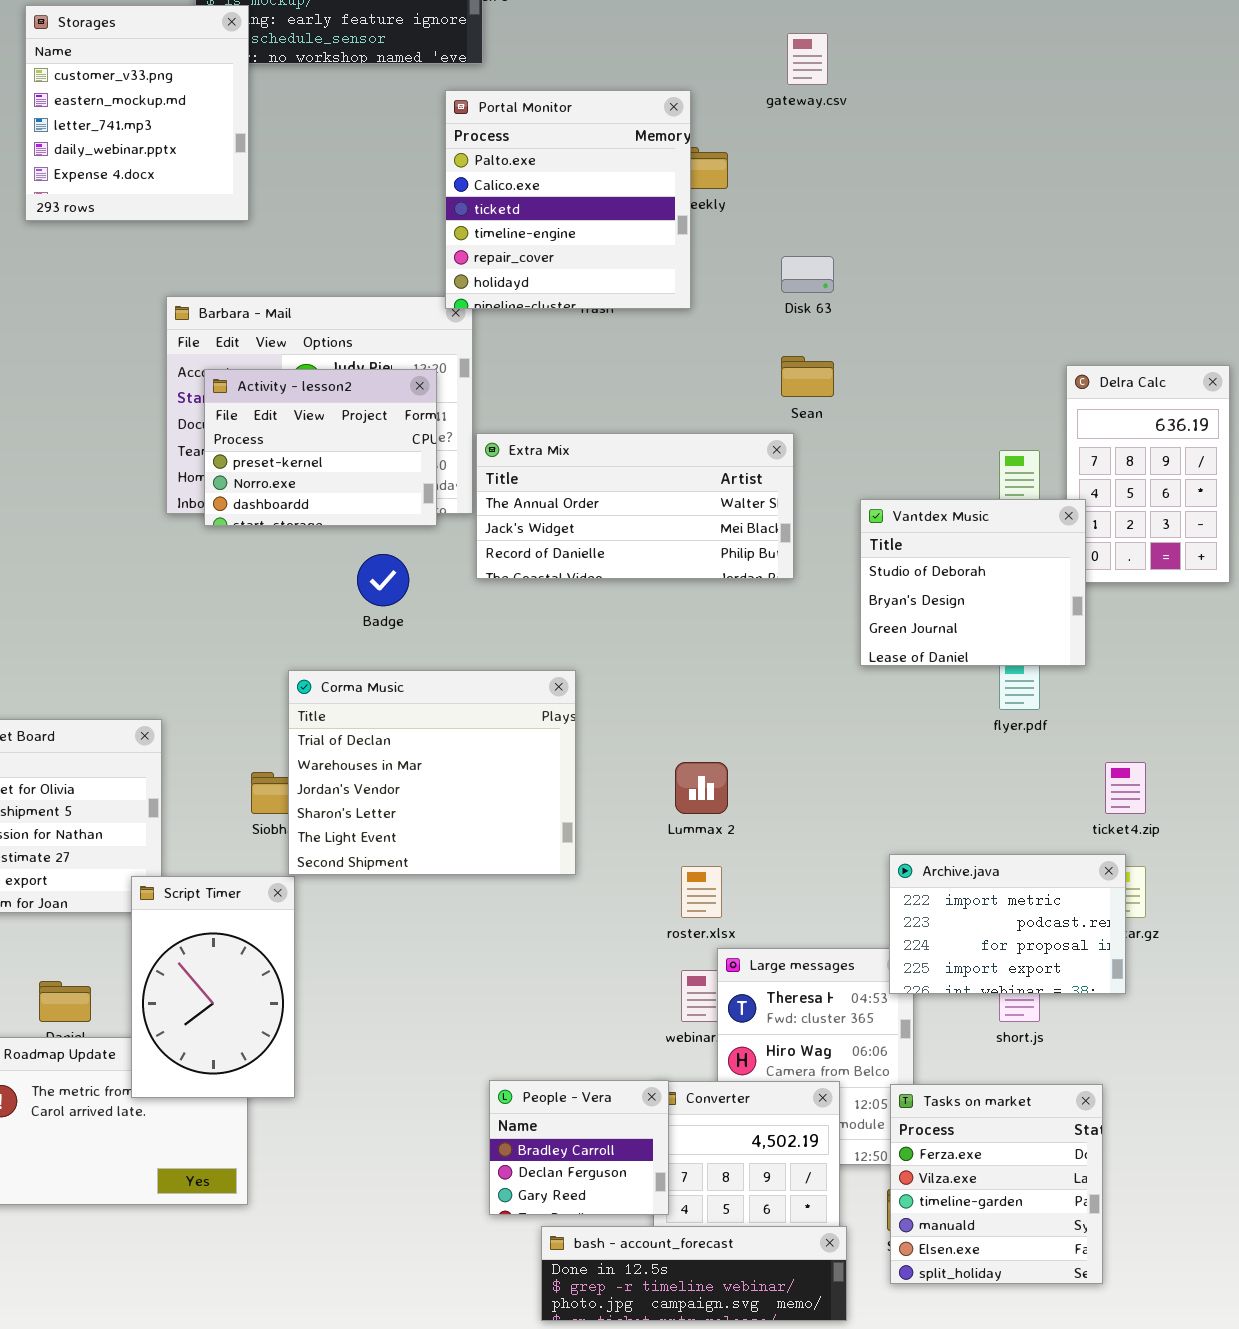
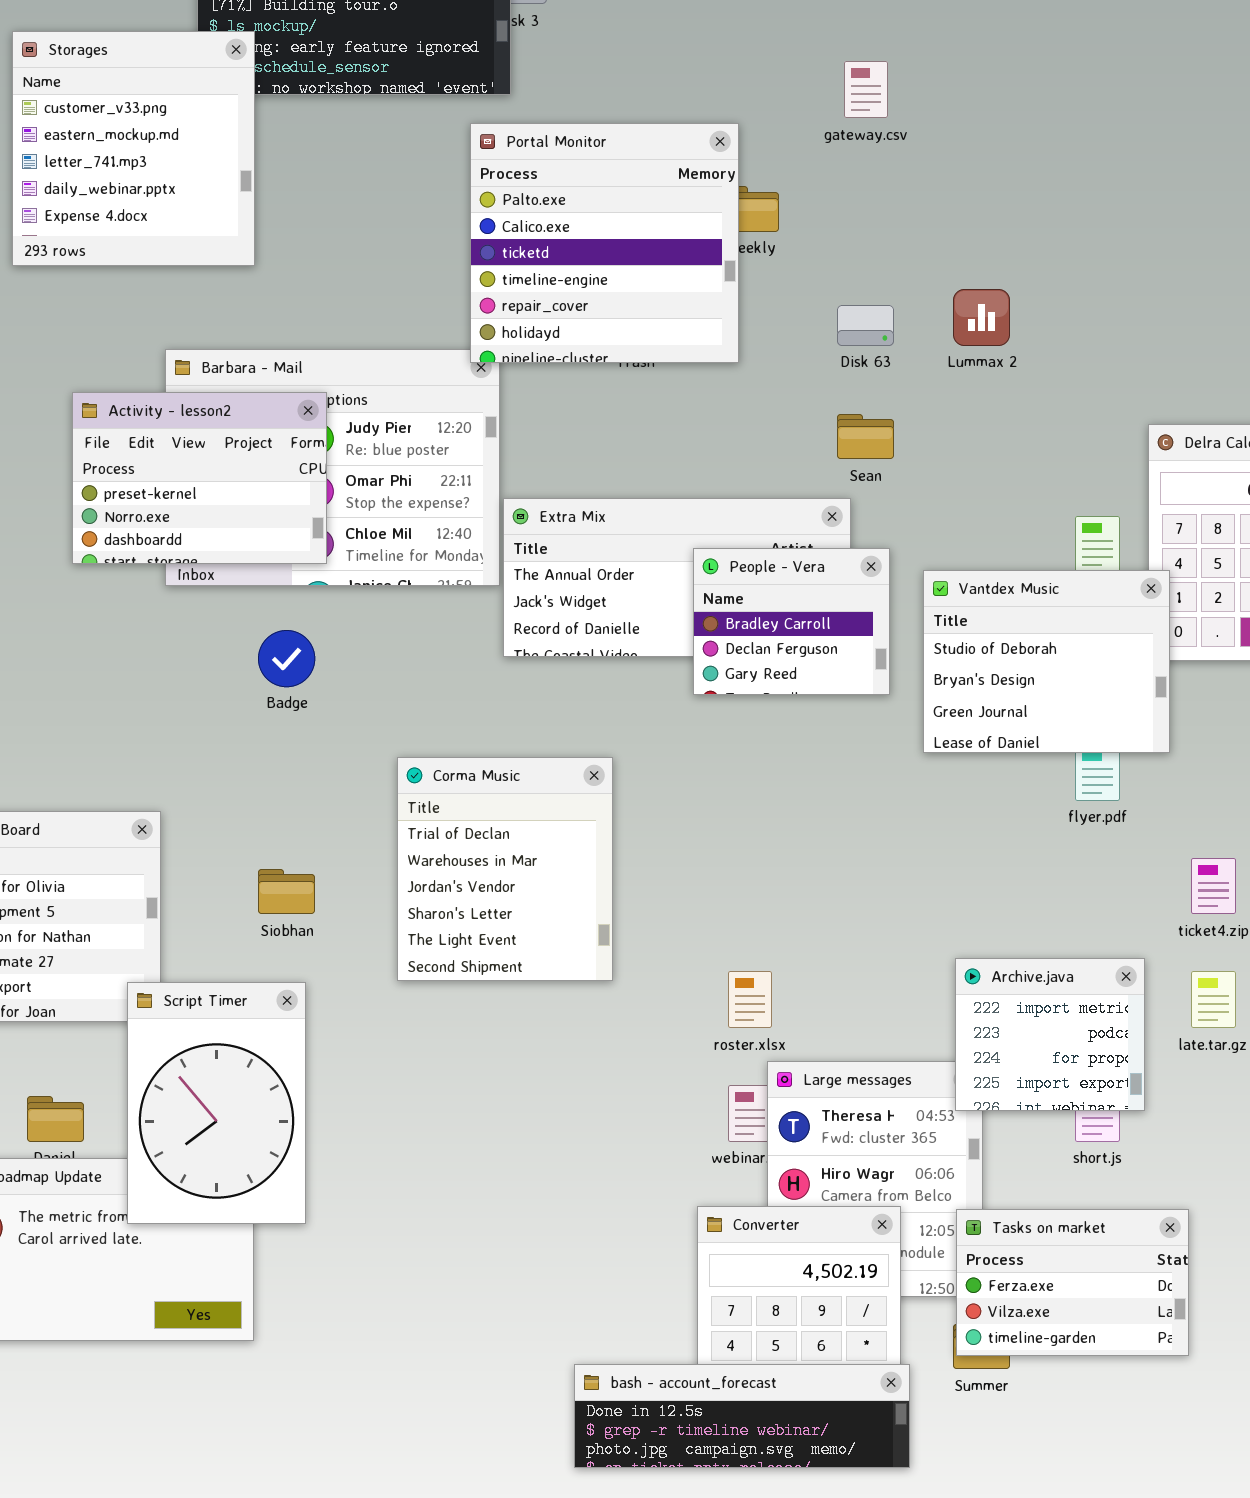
Activity - lesson2: [204,369,437,526] -> [72,392,327,564], moved
Badge: [357,554,409,606] -> [258,630,315,687], moved
Corma Music: [288,670,576,875] -> [397,757,613,981], resized
Lummax 2: [675,762,728,814] -> [953,289,1010,346], moved
Archive.java: [889,854,1126,994] -> [955,958,1145,1111], resized
People - Vera: [489,1080,669,1215] -> [693,548,890,695], moved
Tasks on market: [890,1084,1103,1284] -> [956,1209,1189,1356], resized

